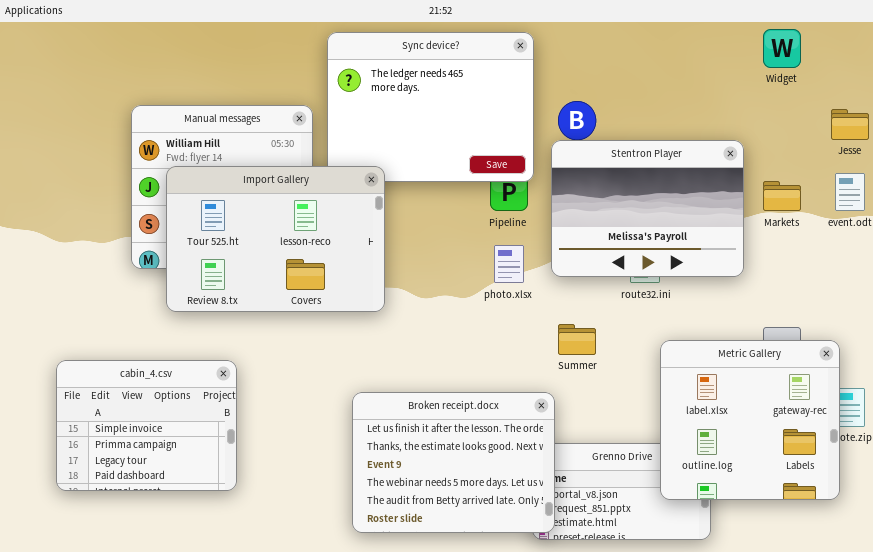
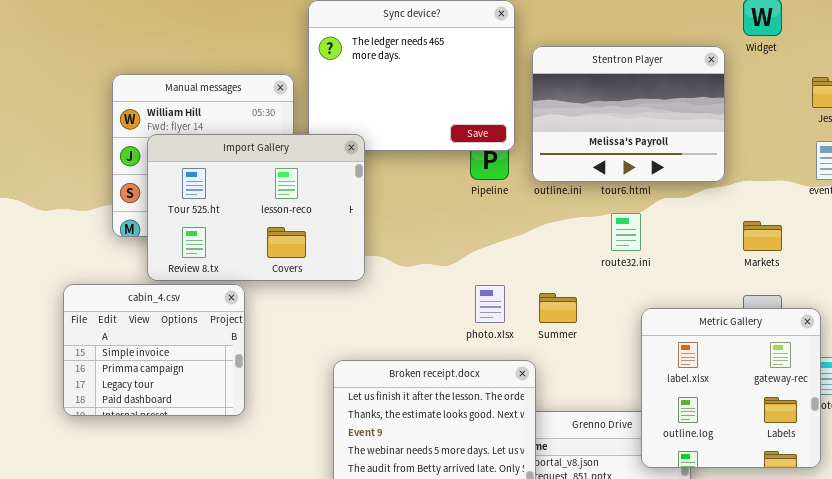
Stentron Player: [551,140,744,277] -> [532,46,725,182], moved
Markets: [763,181,801,211] -> [743,221,782,251], moved
photo.xlsx: [494,245,524,283] -> [475,285,505,323], moved
cabin_4.csv: [56,360,237,491] -> [63,284,245,416], moved

